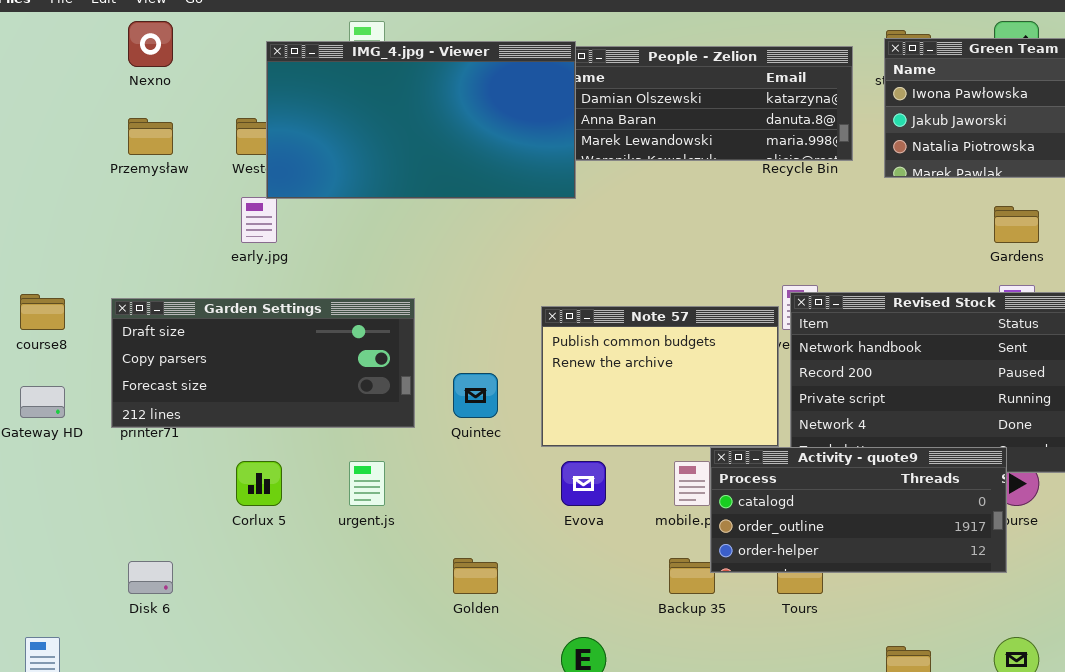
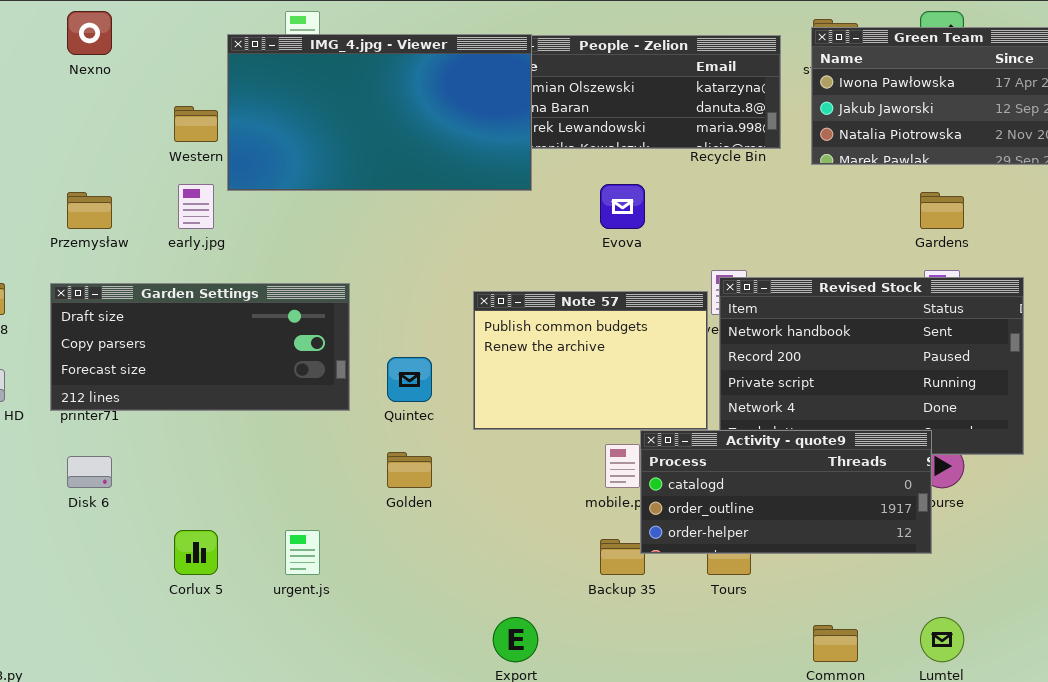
IMG_4.jpg - Viewer: [266,41,576,199] -> [227,34,532,191], moved
Przemysław: [128,118,173,155] -> [67,192,112,229], moved
Corlux 5: [236,461,282,506] -> [174,530,218,575], moved
urgent.js: [349,461,385,506] -> [285,530,320,575], moved
Evova: [561,461,606,506] -> [600,184,645,229], moved
Golden: [453,558,498,594] -> [387,452,432,488], moved
Disk 6: [128,561,173,594] -> [67,456,112,488], moved

